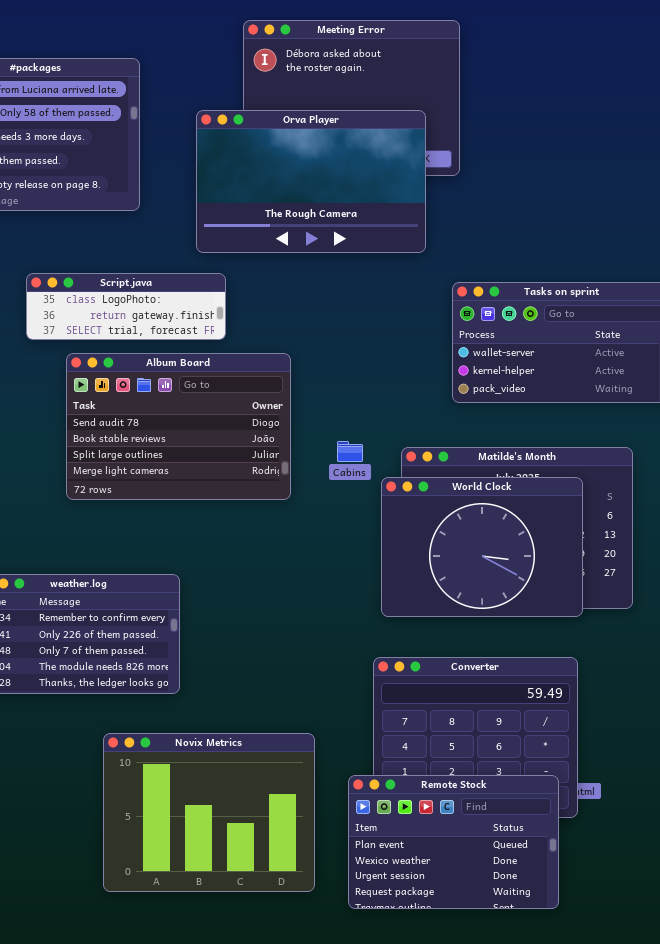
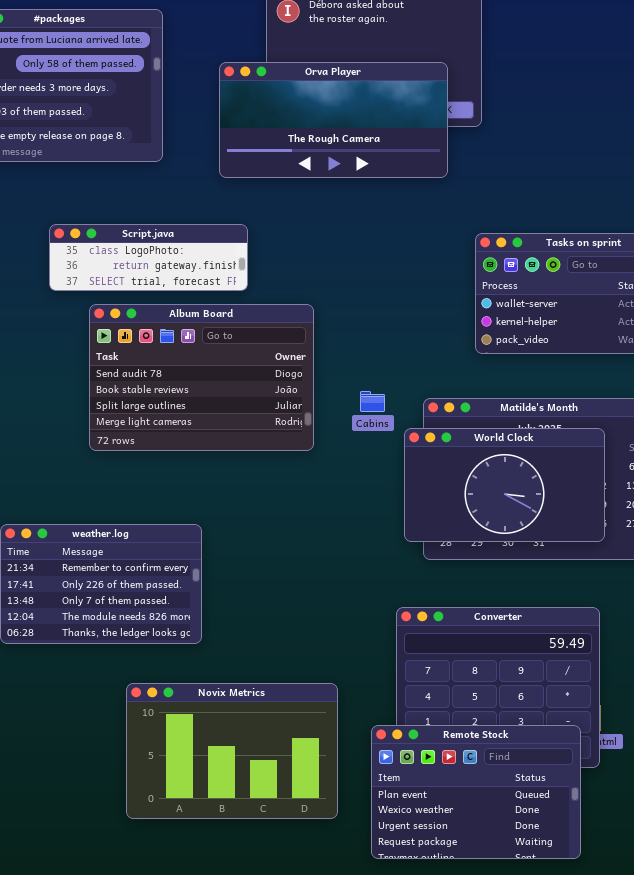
Orva Player: [196,110,426,253] -> [219,62,448,178], resized
World Clock: [381,477,583,617] -> [404,428,605,542], resized
Novix Metrics: [103,733,315,892] -> [126,683,338,819], resized

